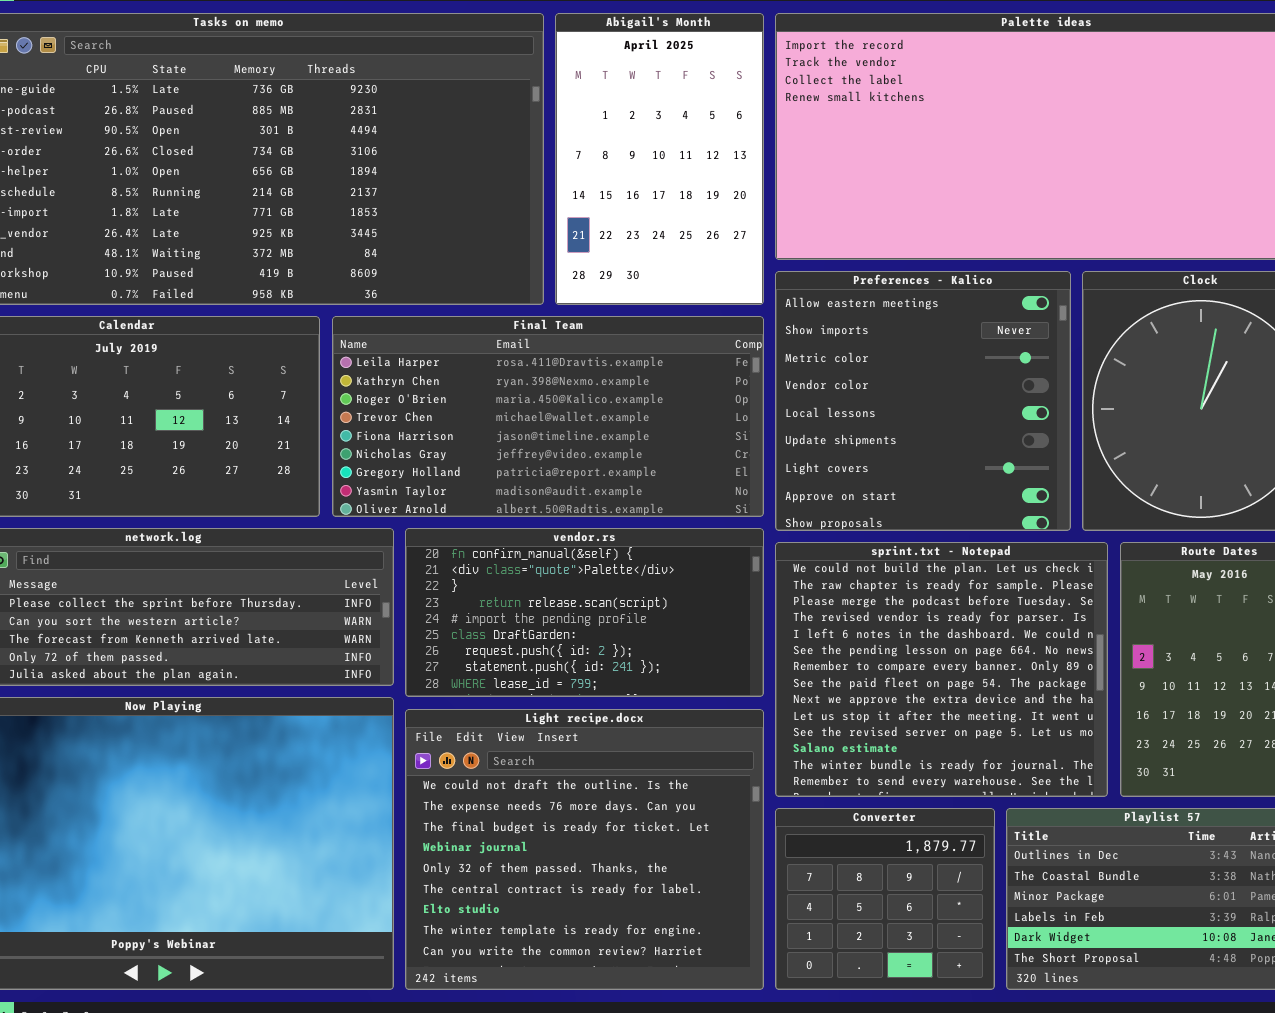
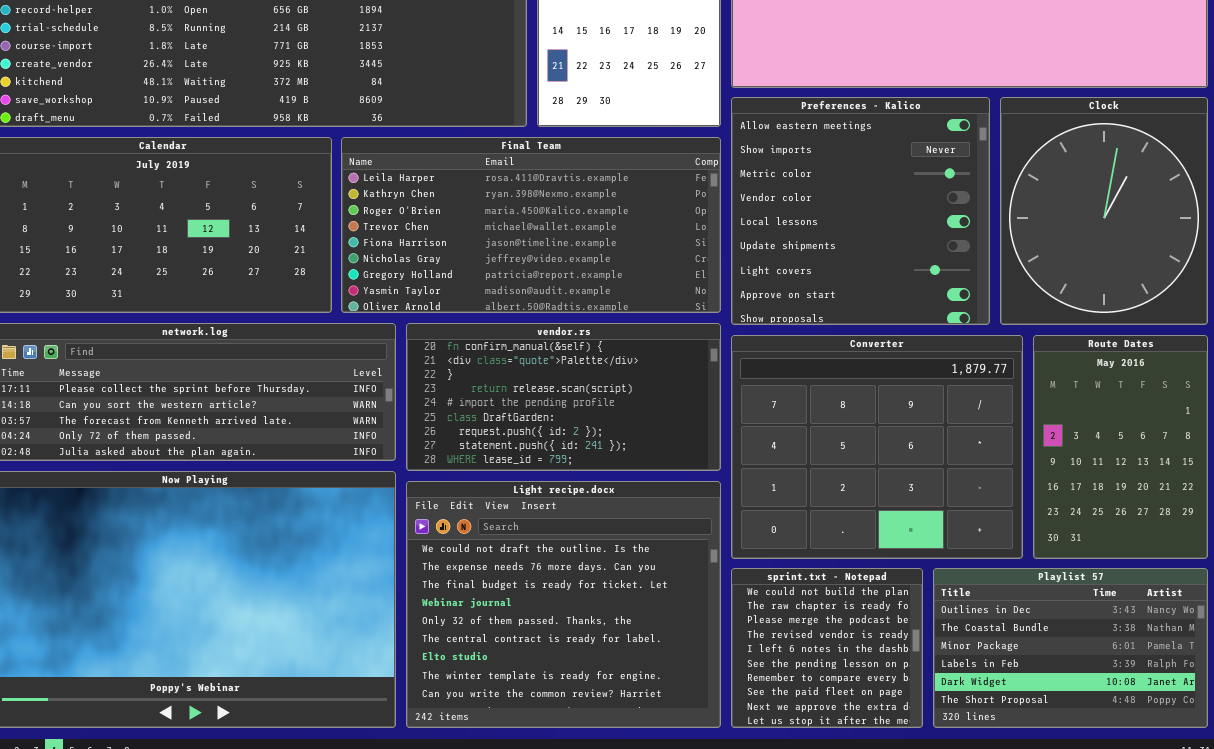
sprint.txt - Notepad: [775,542,1108,797] -> [731,568,923,728], moved, resized
Converter: [775,808,995,990] -> [731,335,1023,559], moved, resized

